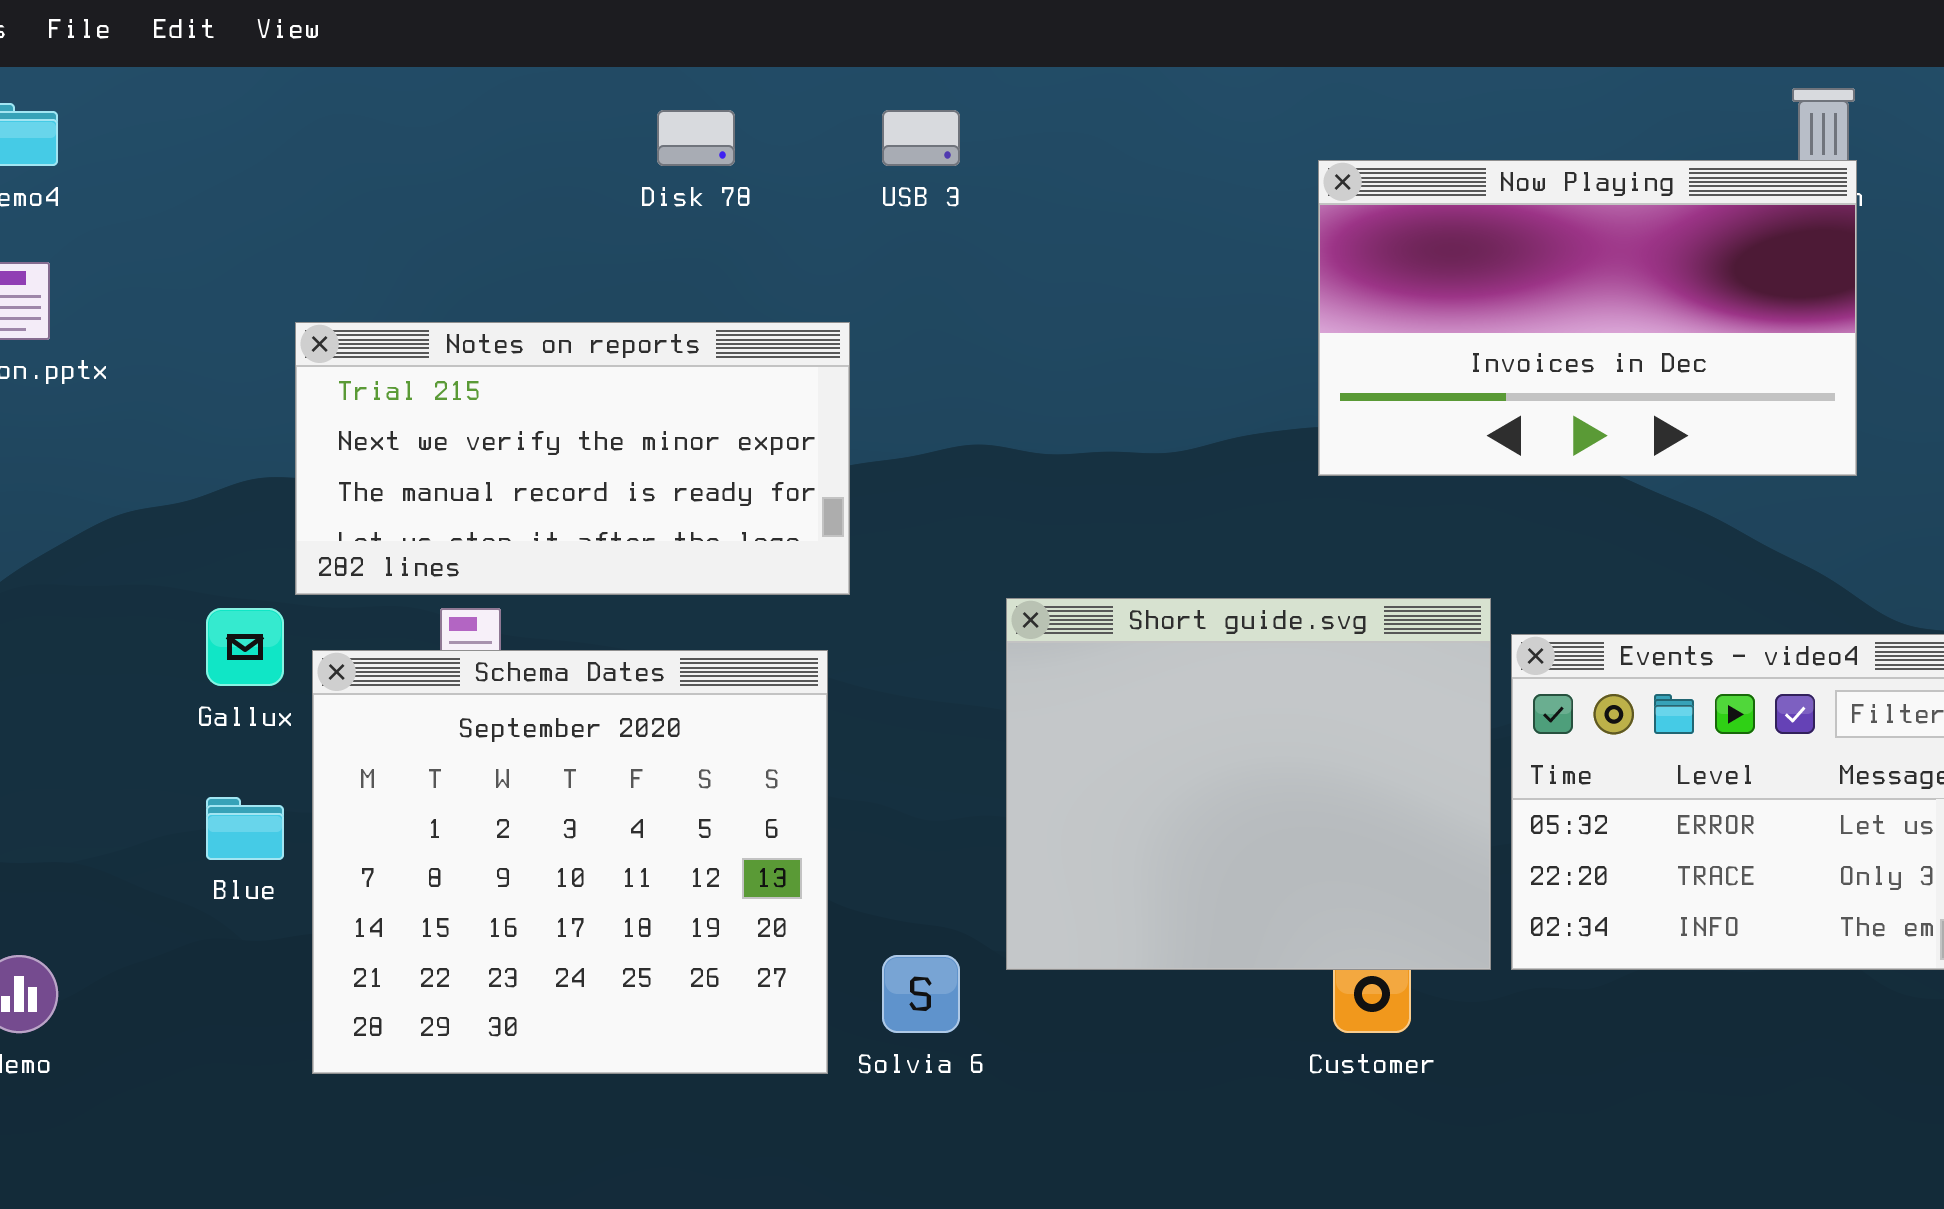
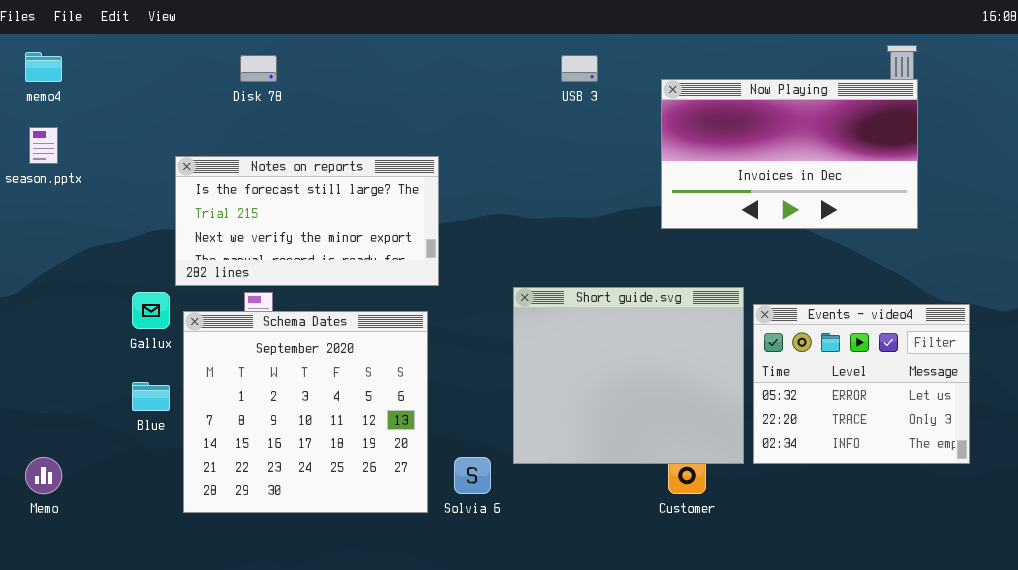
Disk 78: [657,110,735,166] -> [240,55,277,82], moved
USB 3: [882,110,960,166] -> [561,55,598,82], moved
Notes on reports: [295,322,850,595] -> [175,156,439,286], scrolled up 1 row

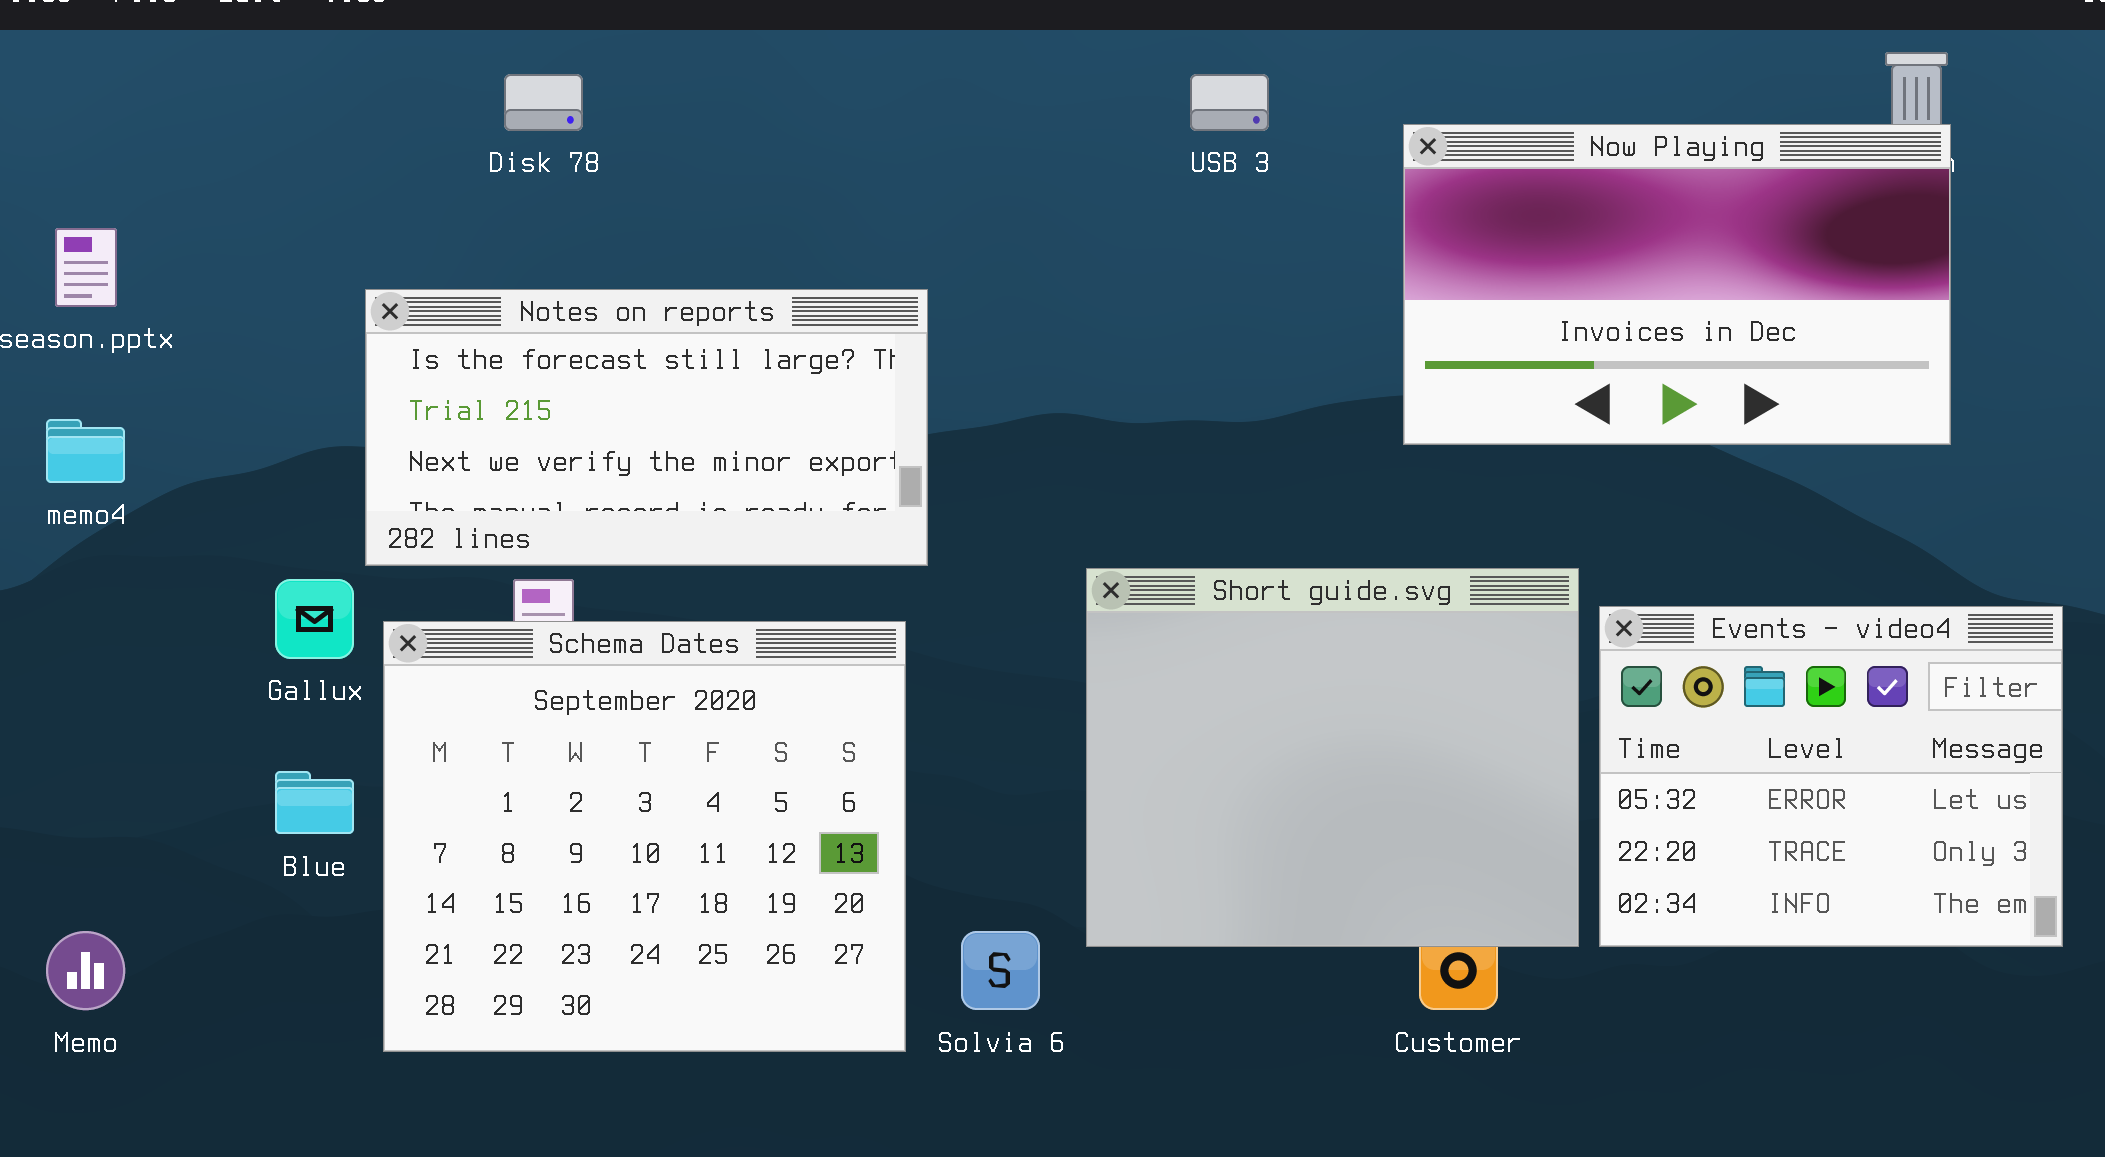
memo4: [25,52,62,82] -> [46,419,125,483], moved

